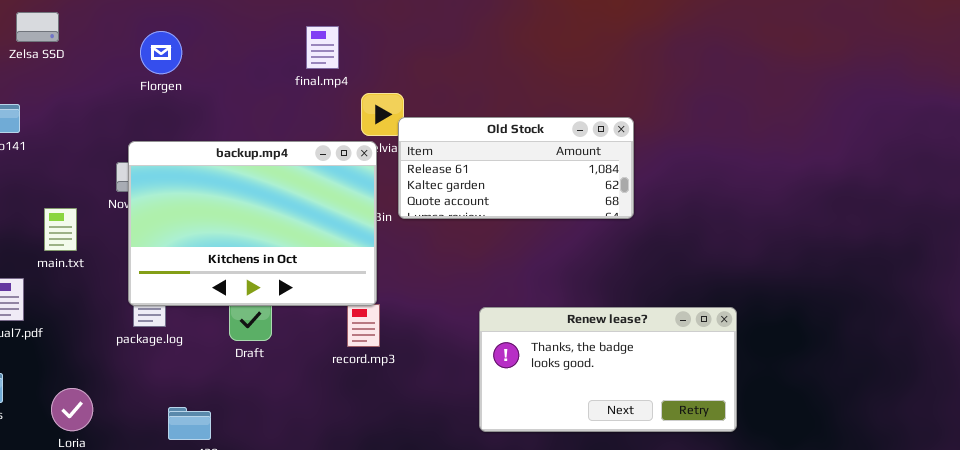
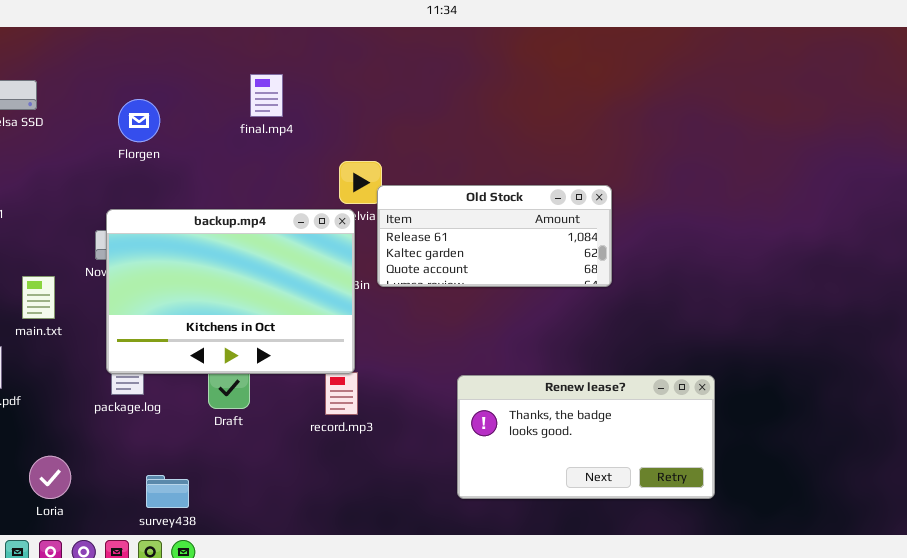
final.mp4: [306,26,339,69] -> [250,74,283,117], moved

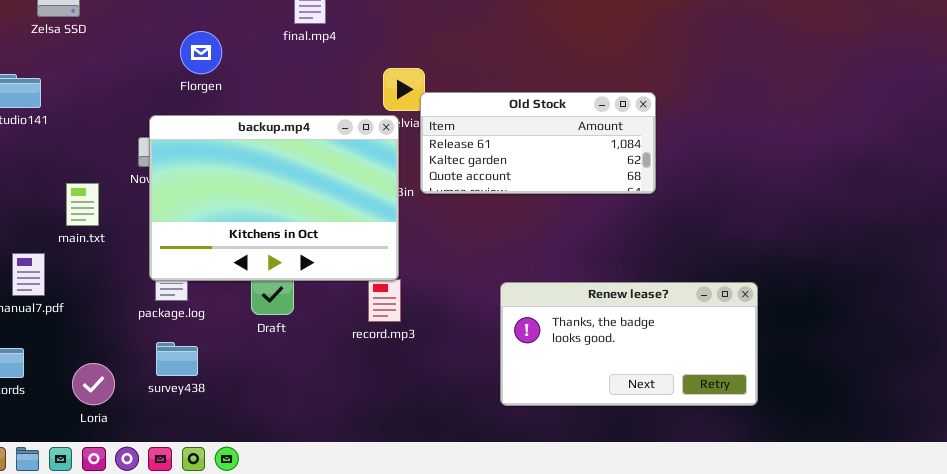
Florgen: [118,99,160,142] -> [180,31,222,74], moved
survey438: [146,475,189,508] -> [156,342,198,376], moved

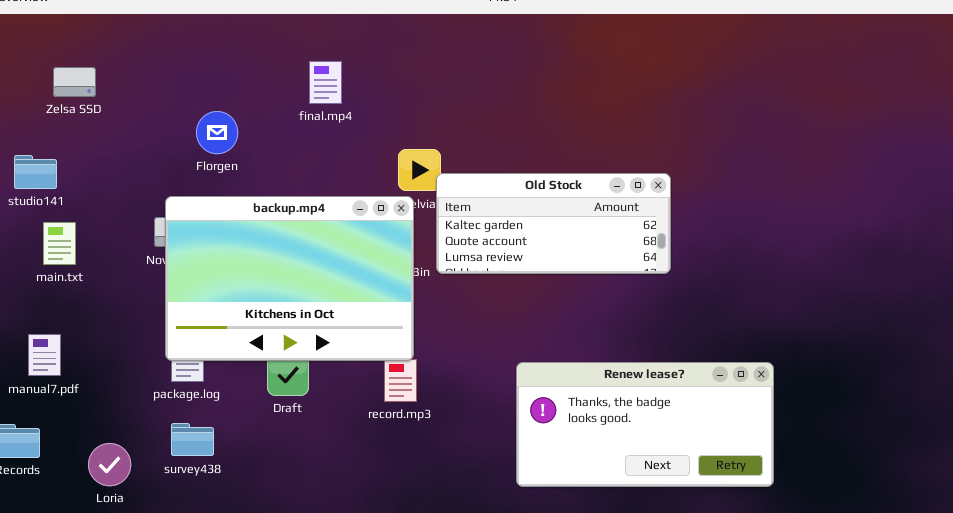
Old Stock: [420,92,656,194] -> [436,173,671,274], scrolled down 1 row
main.txt: [66,183,99,226] -> [43,222,76,265], moved

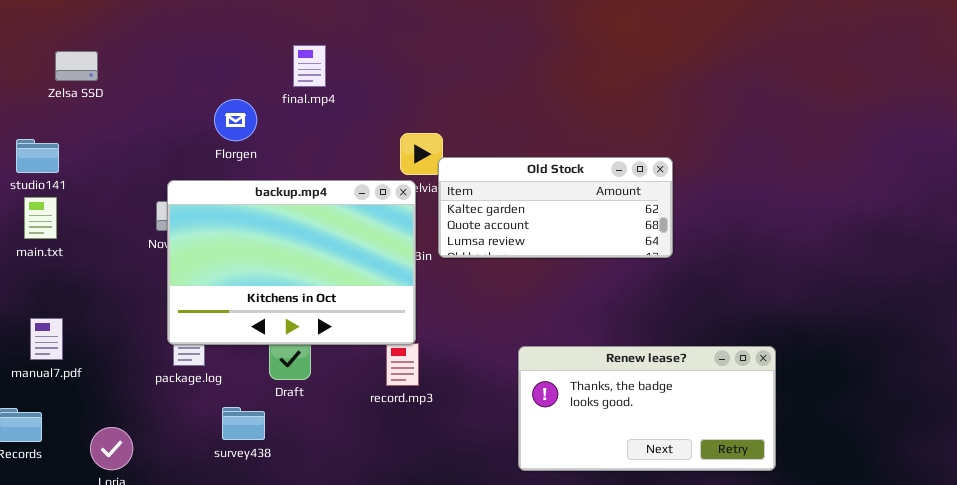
final.mp4: [309,61,342,104] -> [293,45,326,87], moved
Florgen: [196,111,238,154] -> [214,99,257,141], moved
main.txt: [43,222,76,265] -> [24,197,57,239], moved
survey438: [171,423,214,456] -> [222,407,265,440], moved

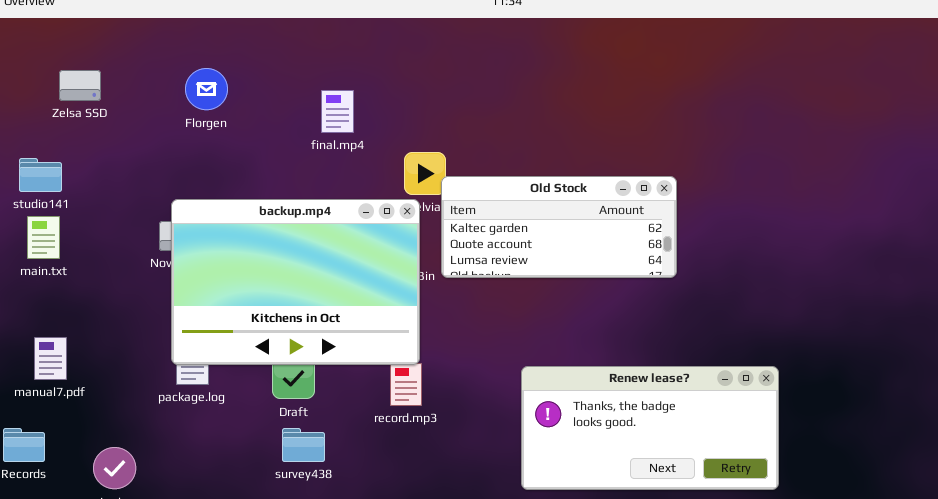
final.mp4: [293,45,326,87] -> [321,90,354,133], moved
Florgen: [214,99,257,141] -> [185,68,228,110], moved
survey438: [222,407,265,440] -> [282,428,325,462], moved

